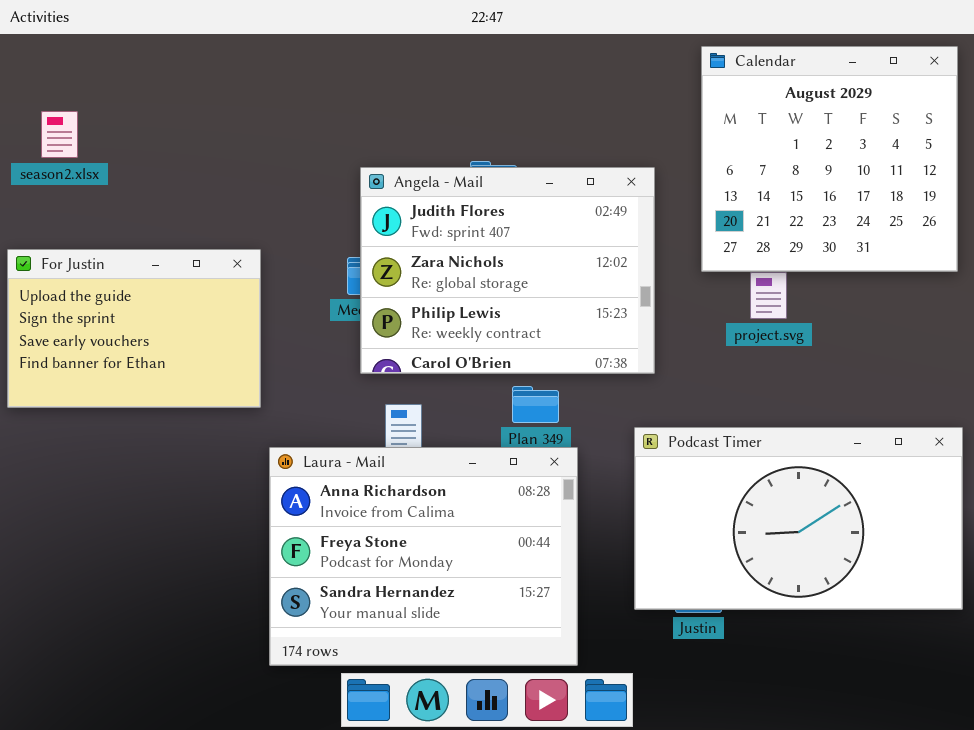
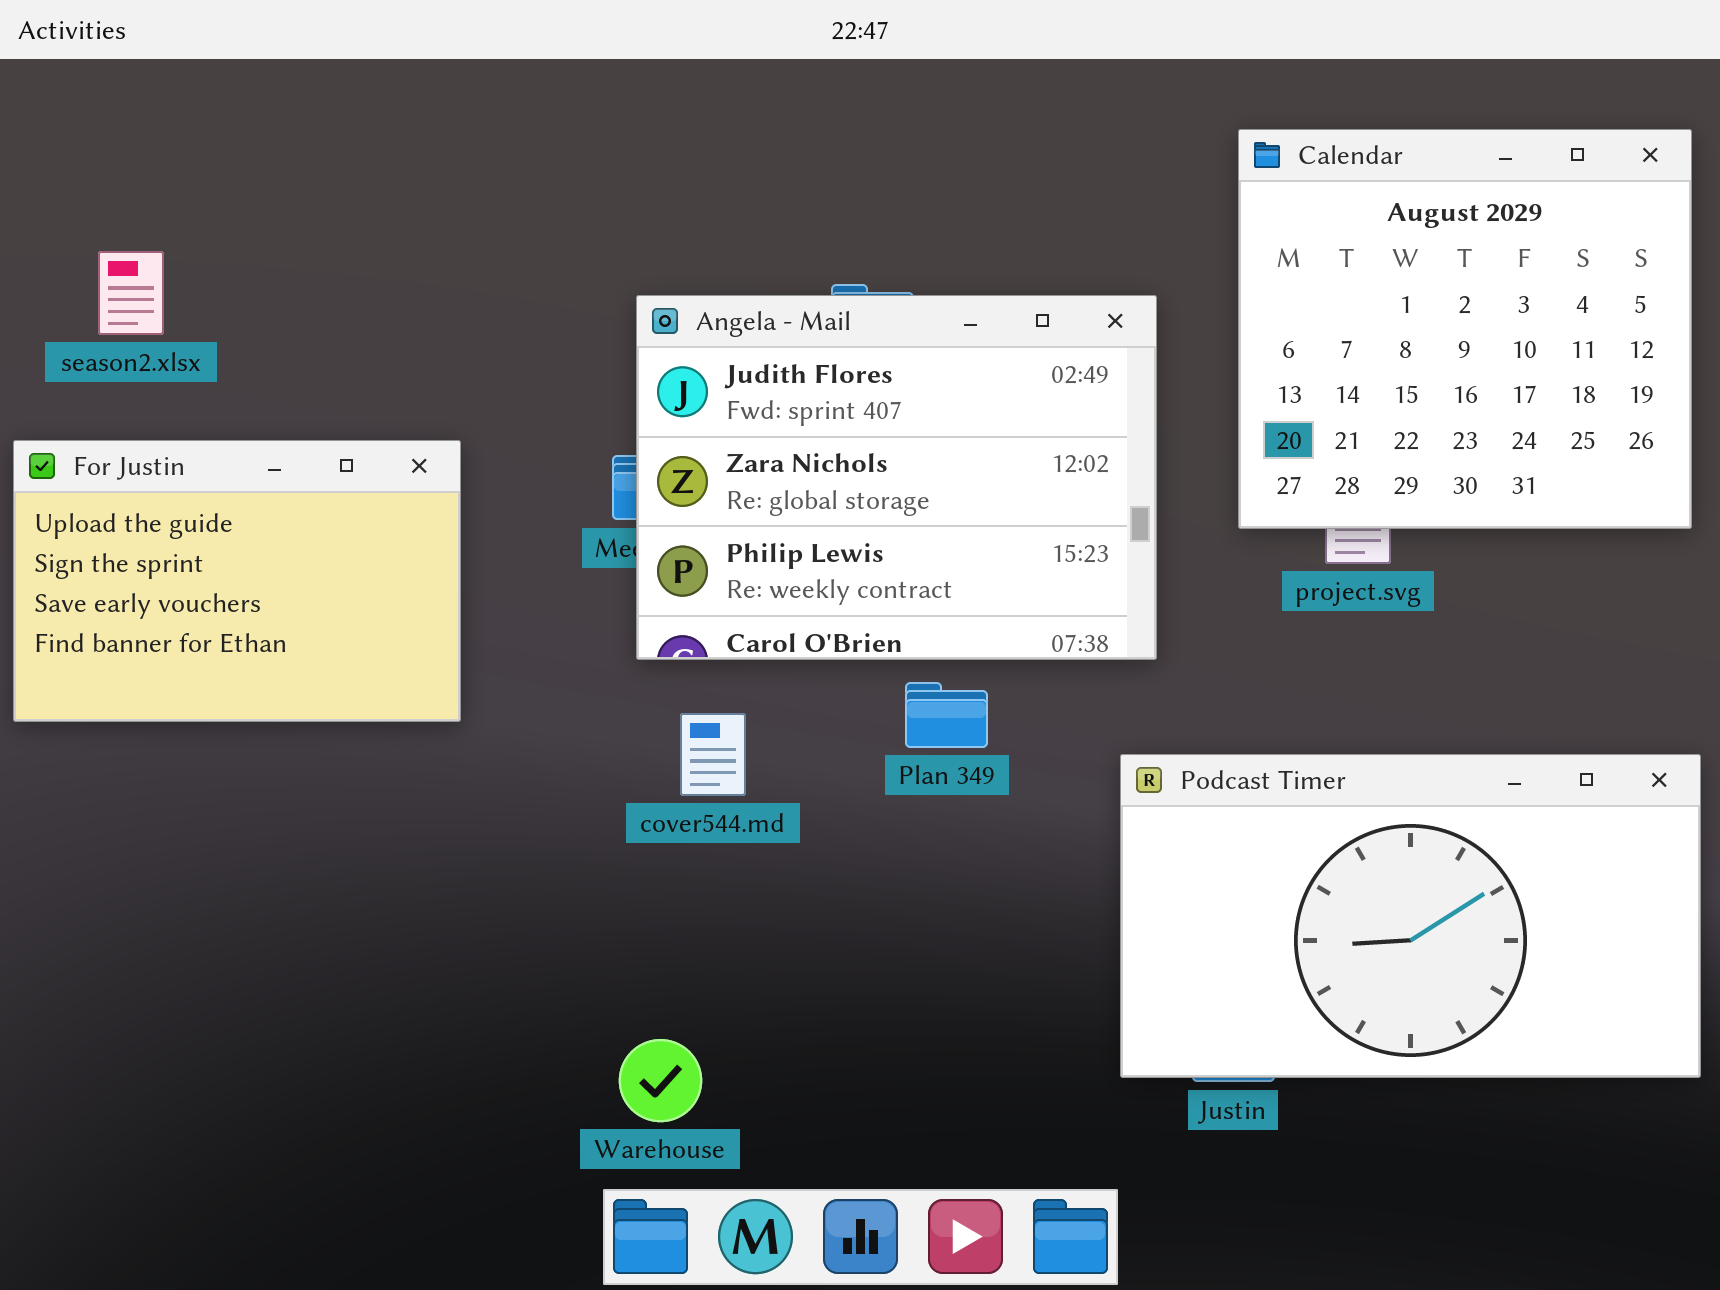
Calendar: [701,46,958,272] -> [1238,129,1692,529], moved
season2.xlsx: [41,111,78,158] -> [98,251,164,335], moved
Laura - Mail: [269,447,578,666] -> none, closed

